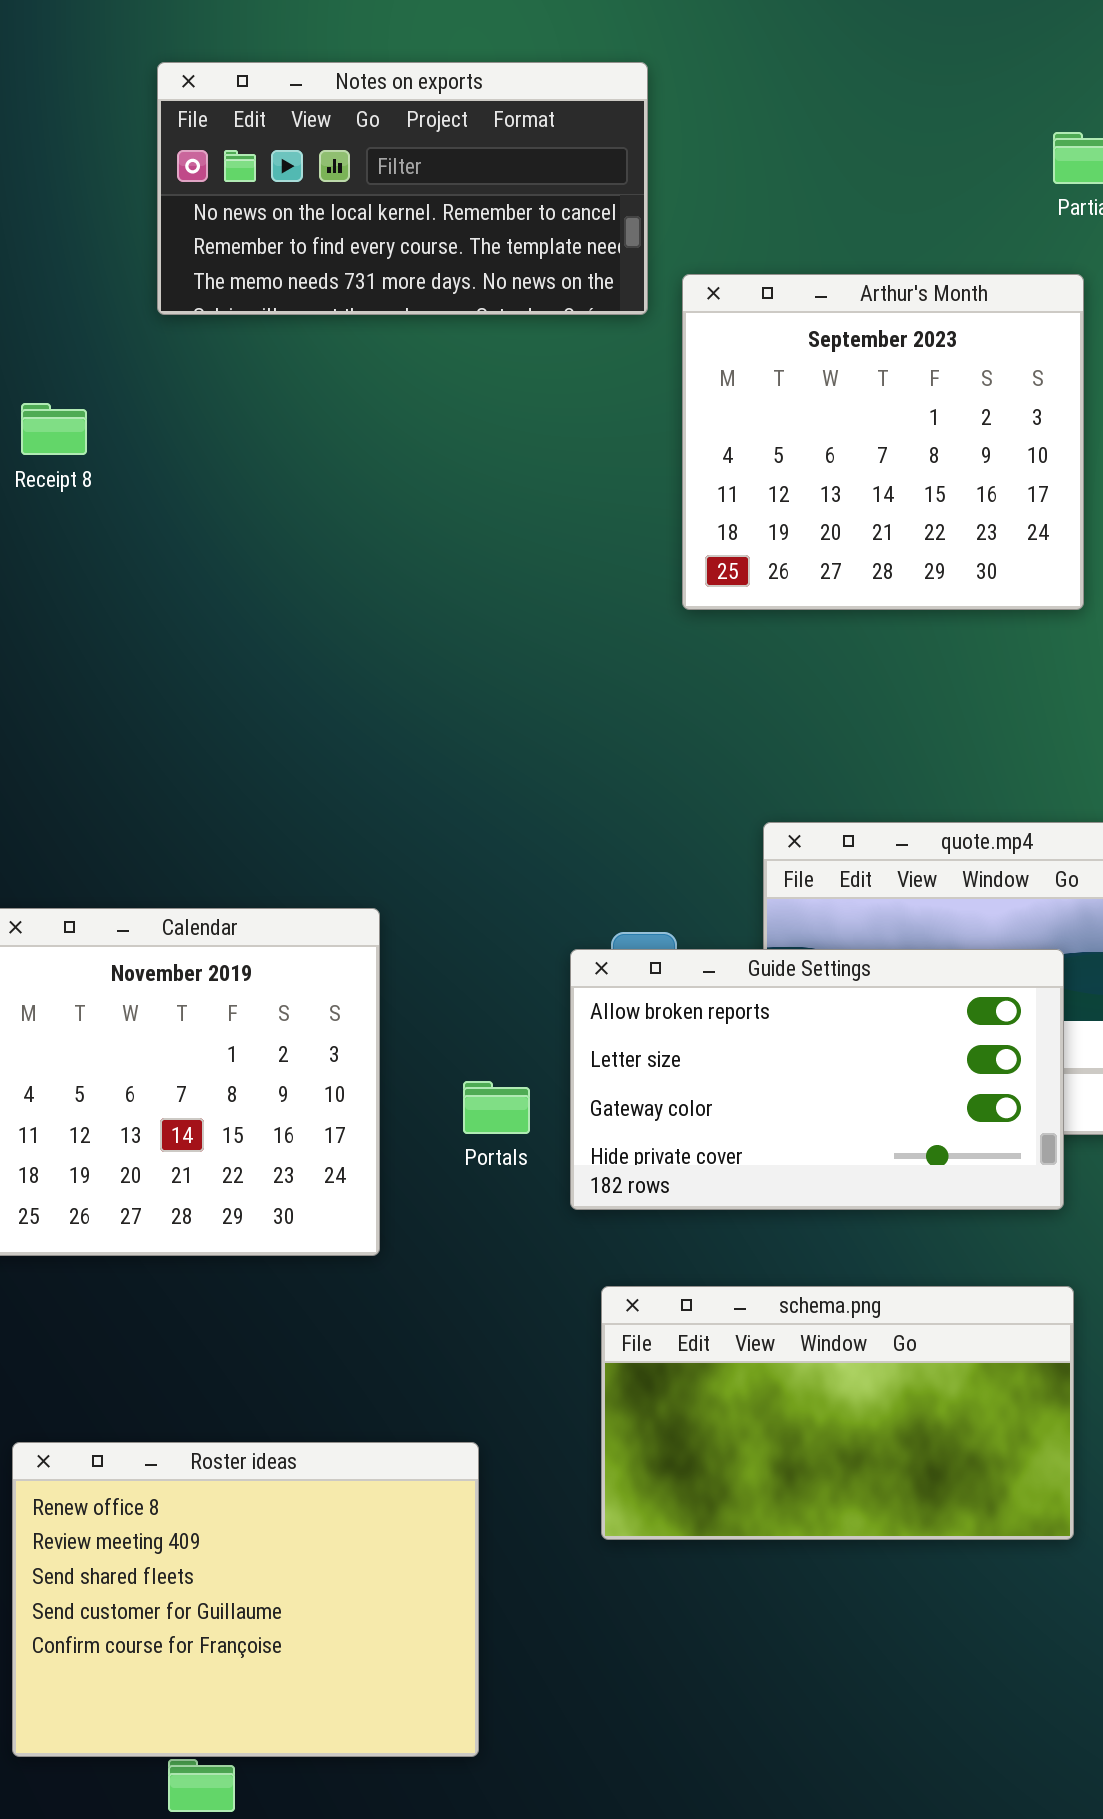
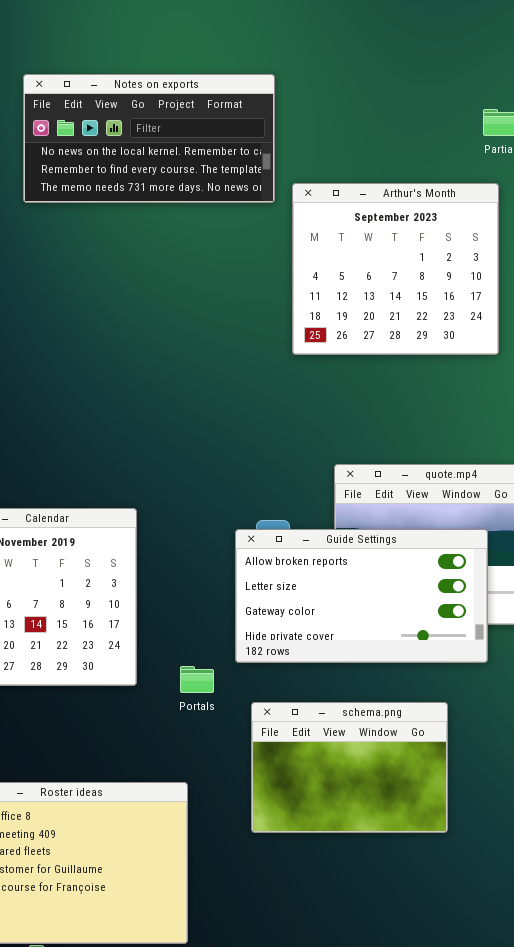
Portals: [463,1081,530,1134] -> [180,666,214,693], moved
schema.png: [601,1286,1074,1540] -> [251,702,448,833], resized

